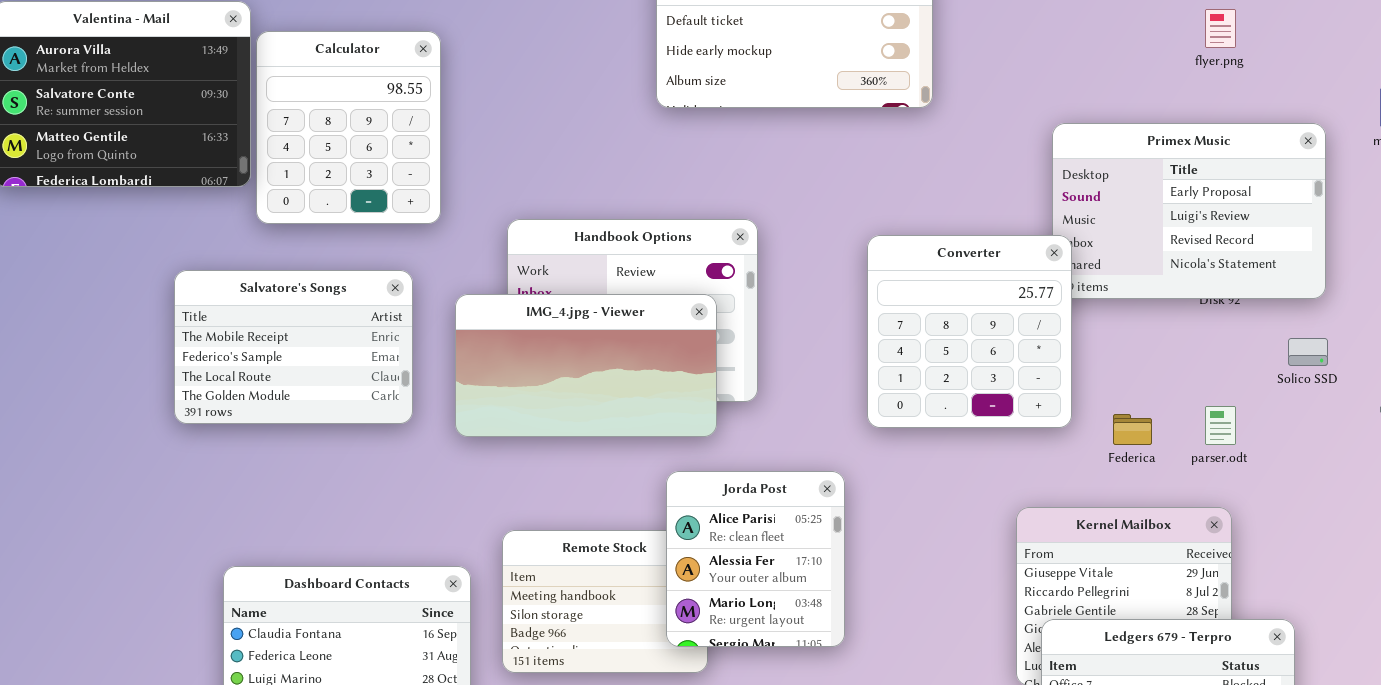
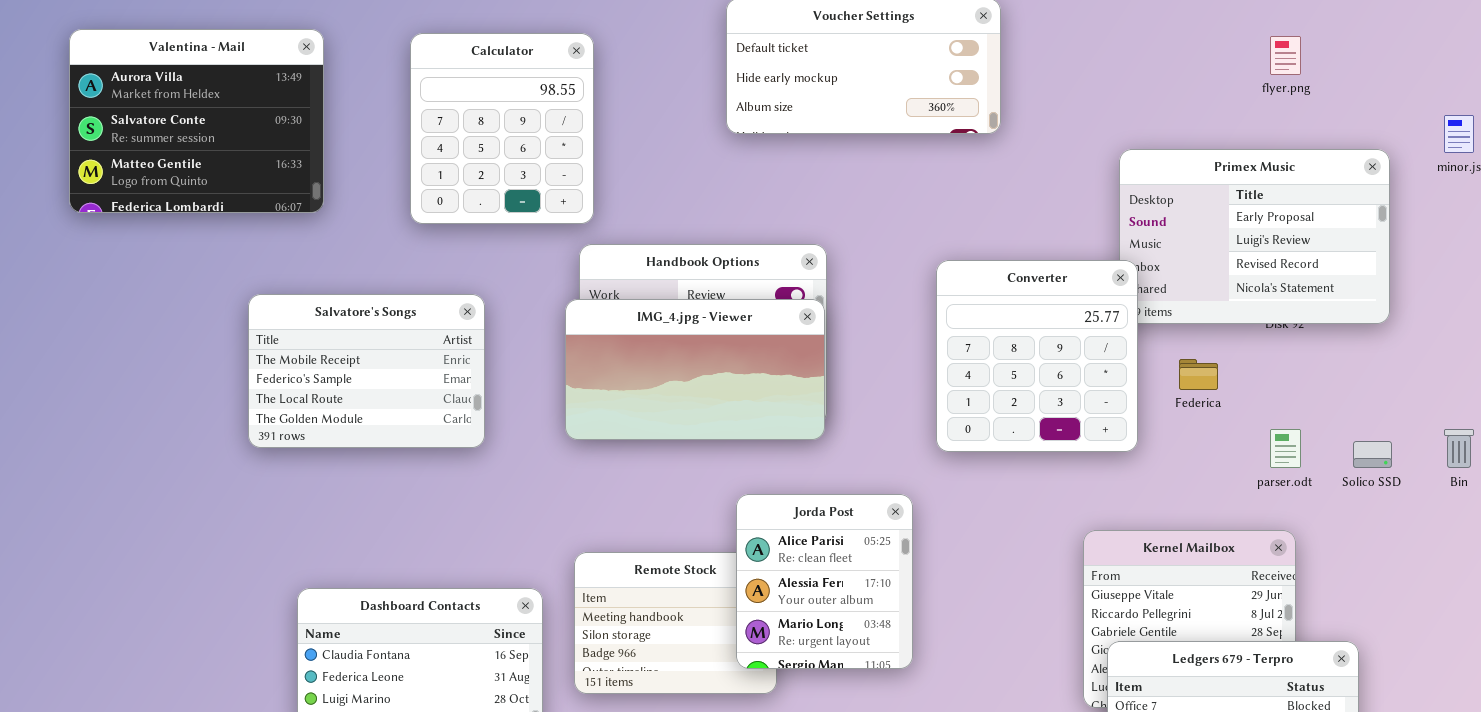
Calculator: [256,31,441,224] -> [410,33,594,224], moved
IMG_4.jpg - Viewer: [455,294,717,437] -> [565,299,825,440], moved
Solico SSD: [1288,338,1328,366] -> [1353,441,1392,468], moved
Federica: [1113,414,1152,445] -> [1179,359,1218,390], moved

